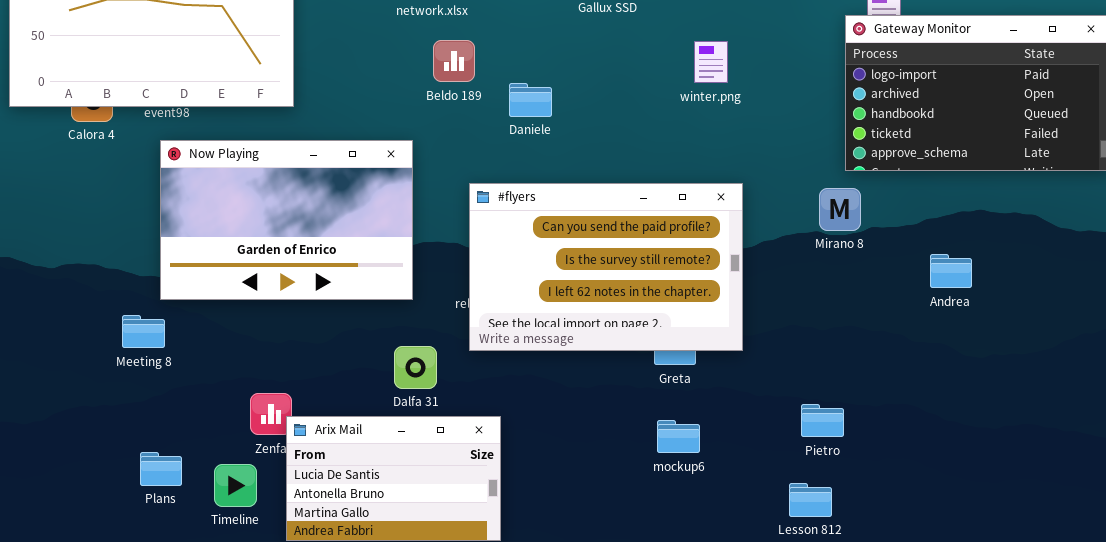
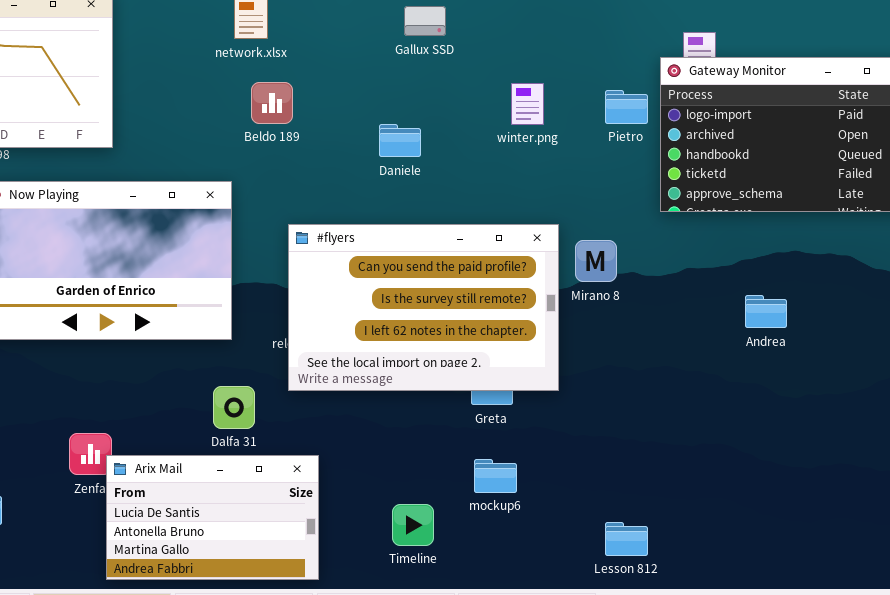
Daniele: [509,83,552,117] -> [379,124,421,157], moved
Mirano 8: [819,188,861,231] -> [575,240,617,282], moved
Pietro: [801,404,844,437] -> [605,90,648,124], moved
Timeline: [214,464,257,507] -> [392,504,434,546], moved

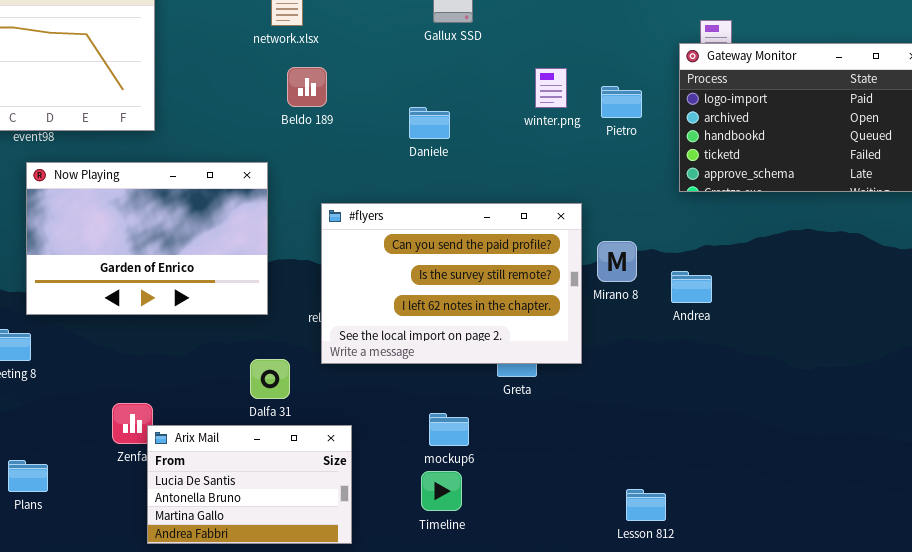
Pietro: [605,90,648,124] -> [601,86,642,118], moved
Mirano 8: [575,240,617,282] -> [597,241,637,282], moved
Andrea: [745,295,787,328] -> [671,271,712,303], moved
mockup6: [474,459,517,493] -> [429,413,469,446], moved

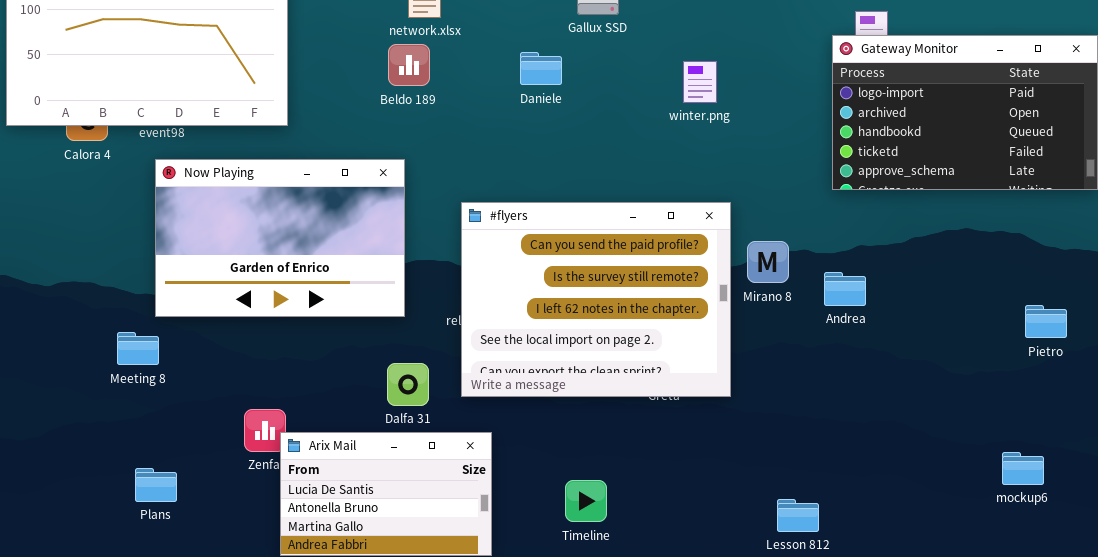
Beldo 189: [287,67,327,107] -> [388,44,430,86], moved
Pietro: [601,86,642,118] -> [1025,305,1067,338], moved
Daniele: [409,107,450,139] -> [520,52,562,85], moved
#flyers: [321,203,582,364] -> [461,202,731,397], resized
mockup6: [429,413,469,446] -> [1002,452,1044,485], moved

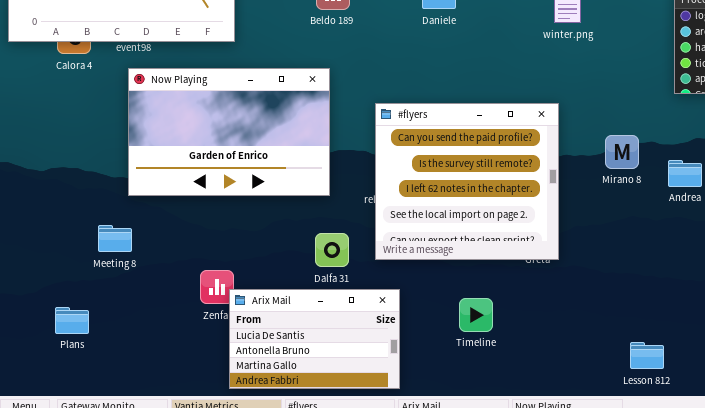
#flyers: [461,202,731,397] -> [375,103,559,260], resized
Meeting 8: [117,332,159,365] -> [98,225,132,252], moved
Plans: [135,468,177,502] -> [55,307,89,334], moved
Timeline: [565,480,607,522] -> [459,298,493,332], moved

